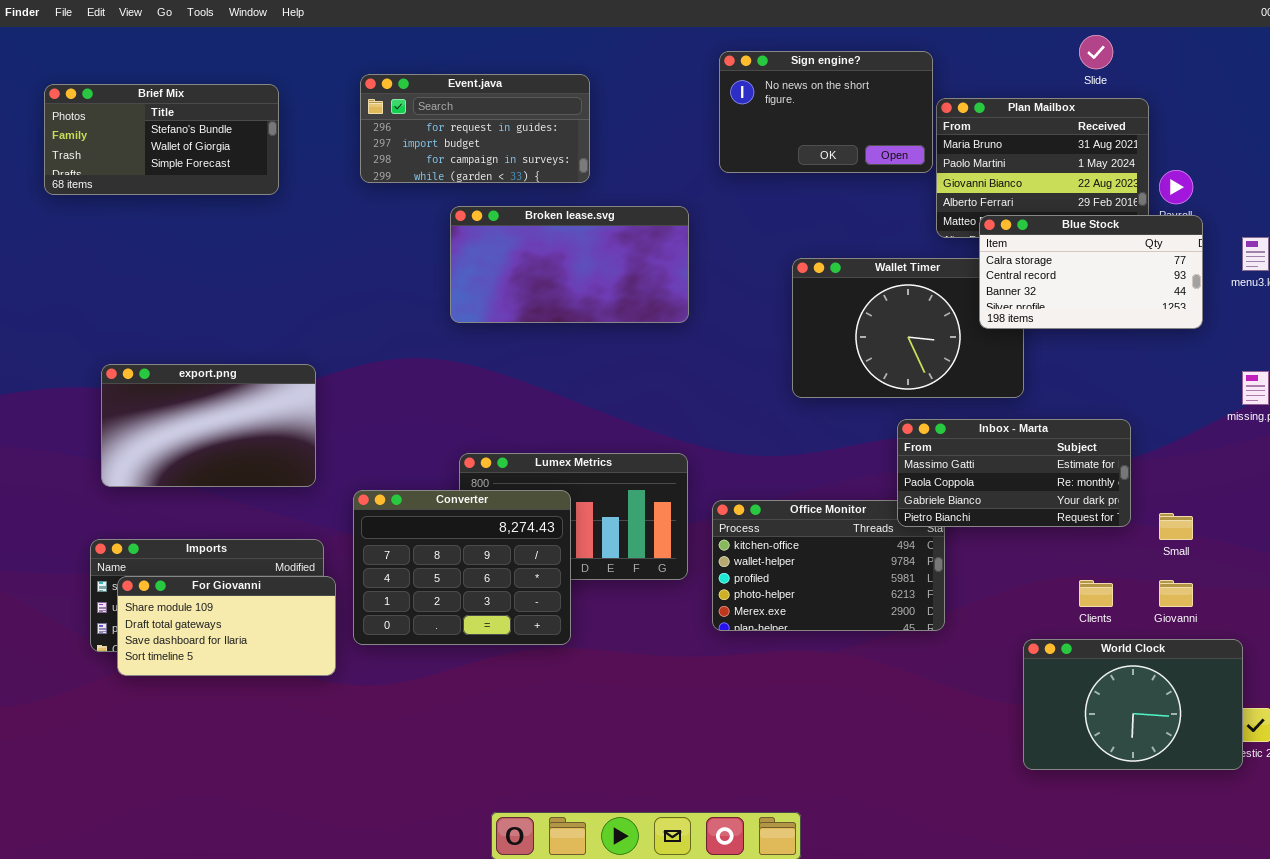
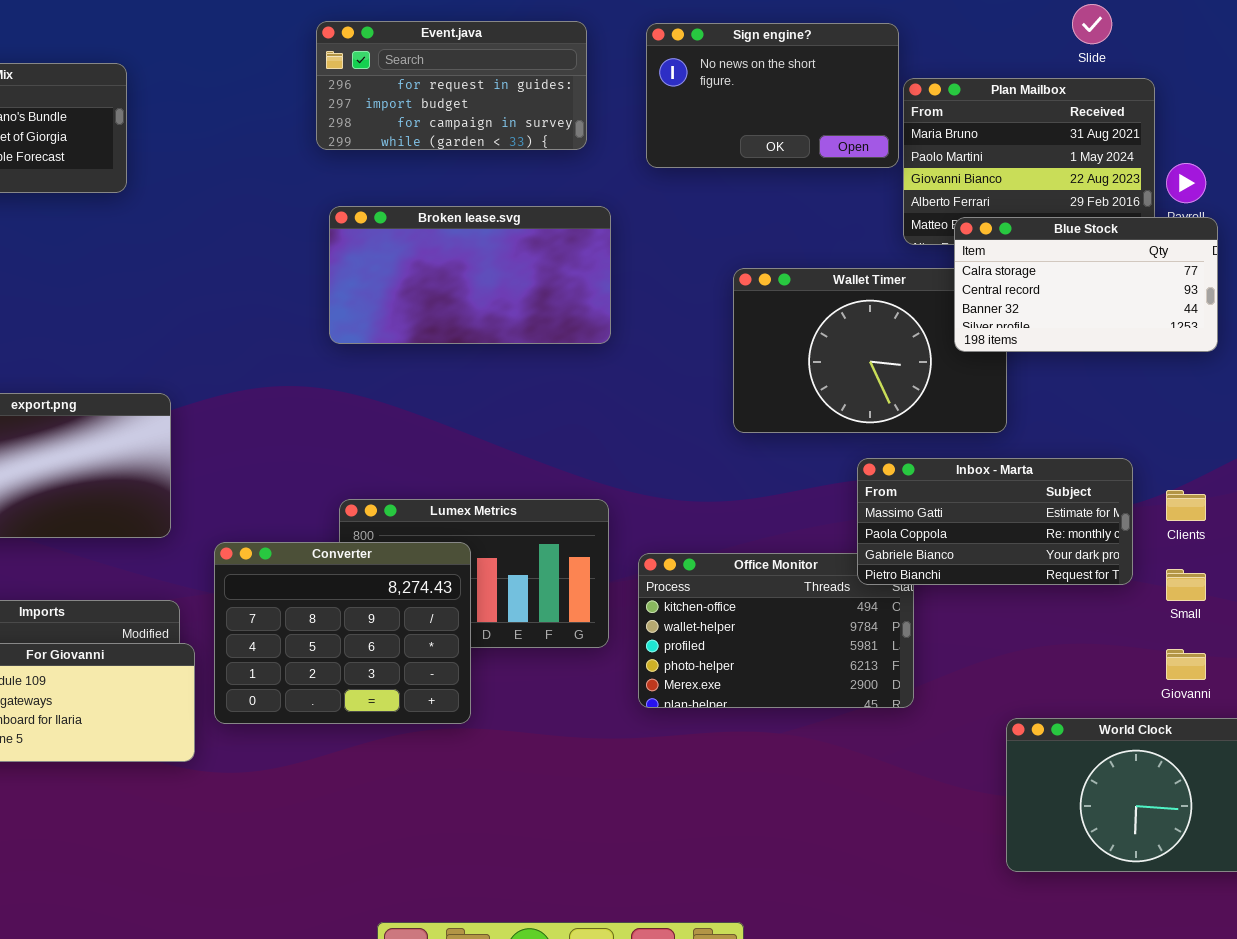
Event.java: [360,74,590,183] -> [316,21,587,150], moved
Clients: [1079,580,1113,607] -> [1166,490,1206,521], moved

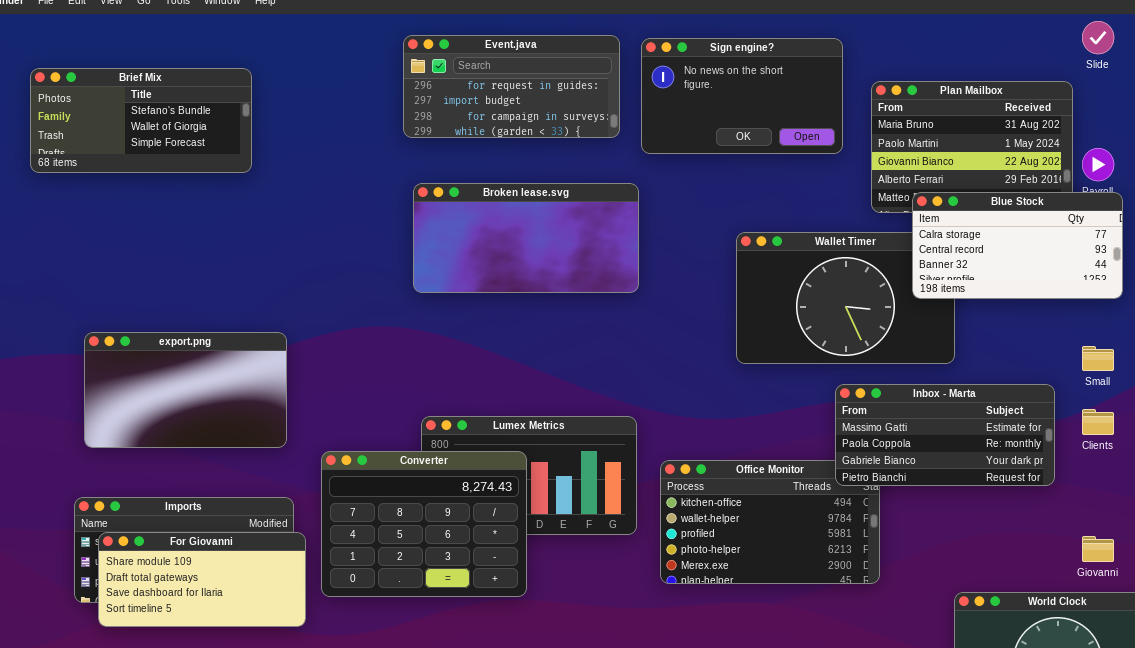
Slide: [1072,4,1112,44] -> [1082,21,1114,54], moved
Sign engine?: [646,23,899,168] -> [641,38,843,154], moved
Small: [1166,569,1206,601] -> [1082,346,1114,371], moved

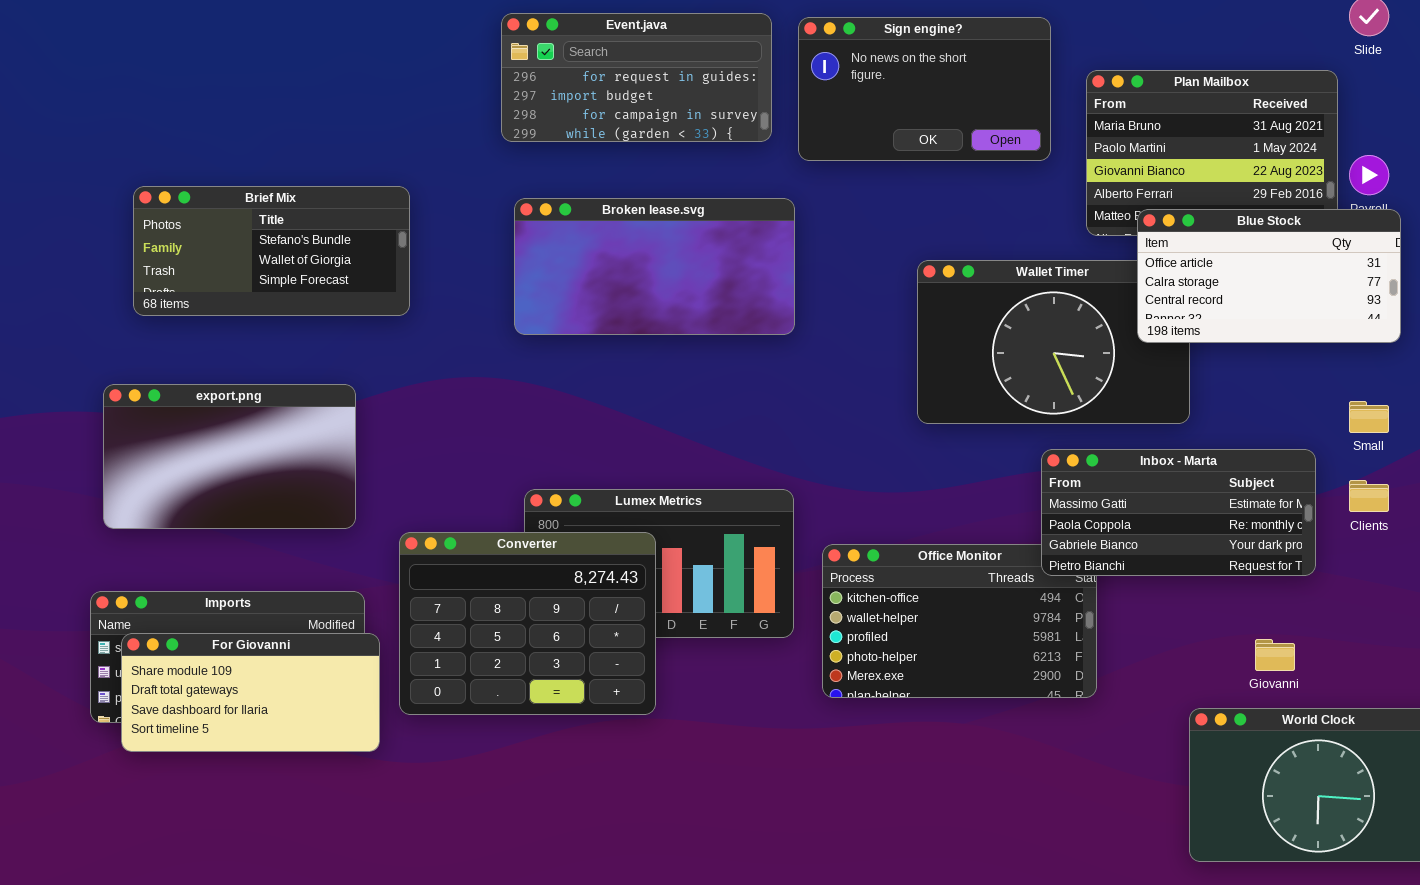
Brief Mix: [30,68,252,173] -> [133,186,410,316], moved
Blue Stock: [912,192,1123,299] -> [1137,209,1401,343], scrolled up 1 row
Giovanni: [1082,536,1114,562] -> [1255,639,1295,671], moved

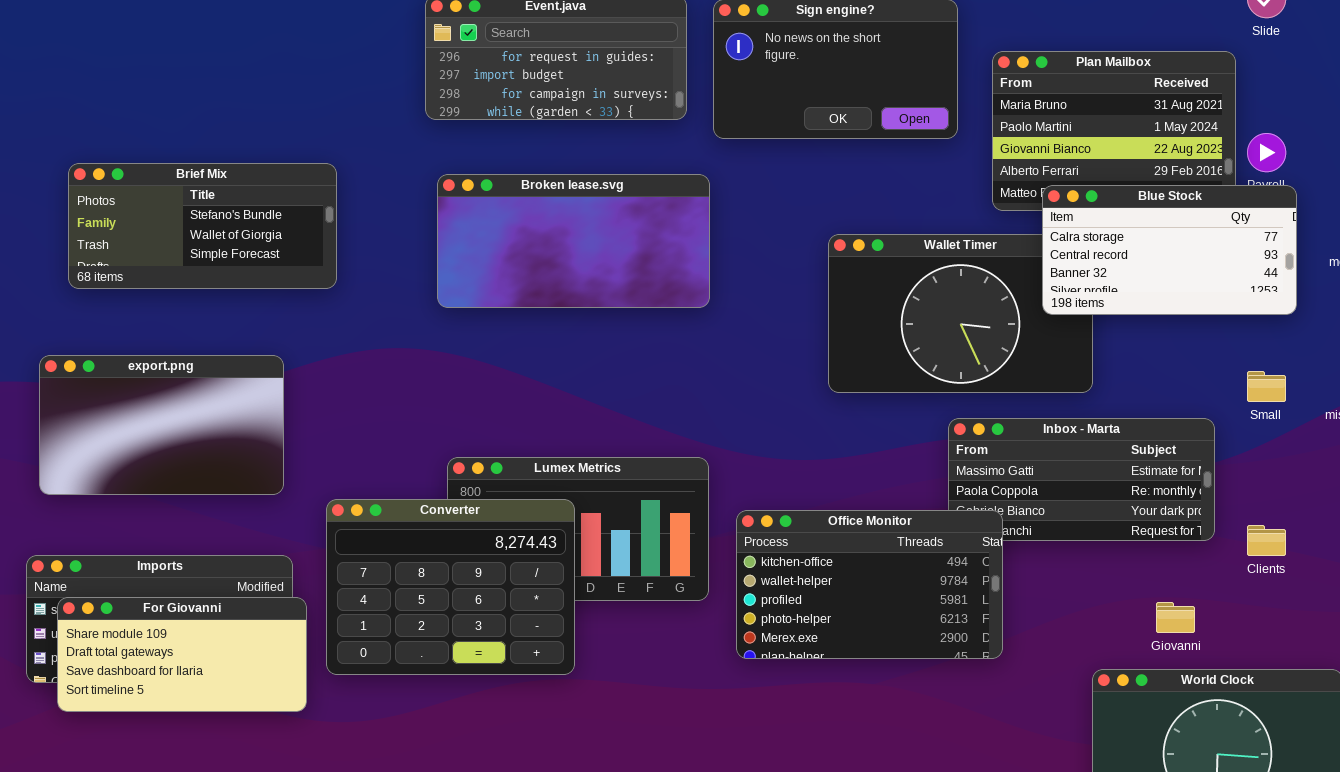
Blue Stock: [1137,209,1401,343] -> [1042,185,1297,315], scrolled down 1 row
Clients: [1349,480,1389,512] -> [1247,525,1286,556], moved
Office Monitor: [822,544,1097,698] -> [736,510,1003,659], raised

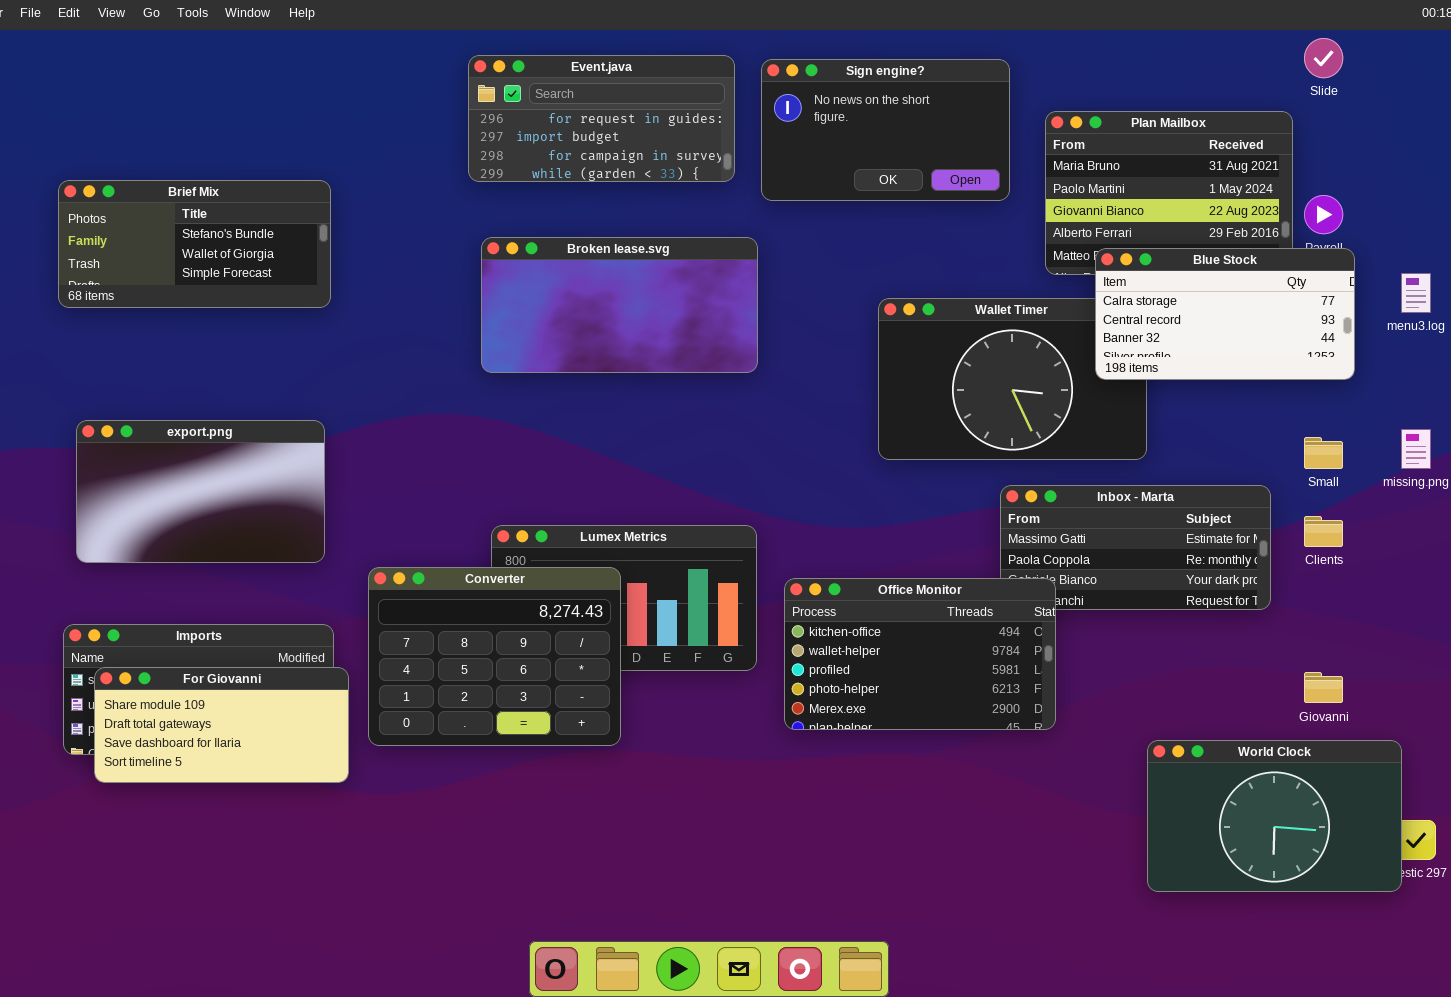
Brief Mix: [68,163,337,289] -> [58,180,331,308], moved
Clients: [1247,525,1286,556] -> [1304,516,1343,547], moved
Giovanni: [1156,602,1195,633] -> [1304,672,1343,703], moved

